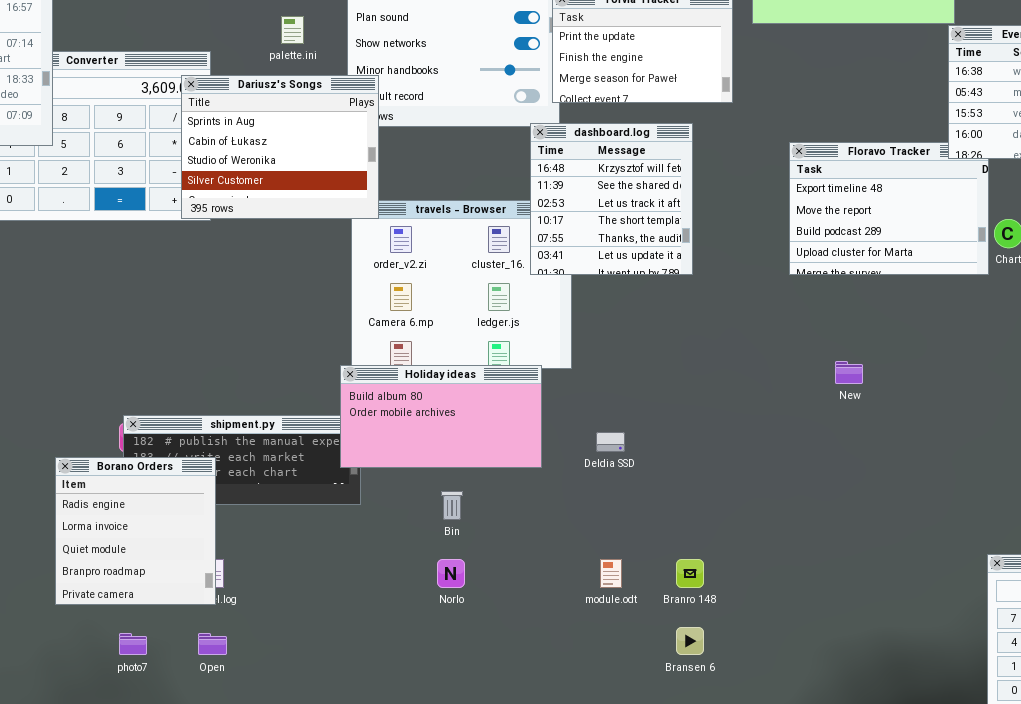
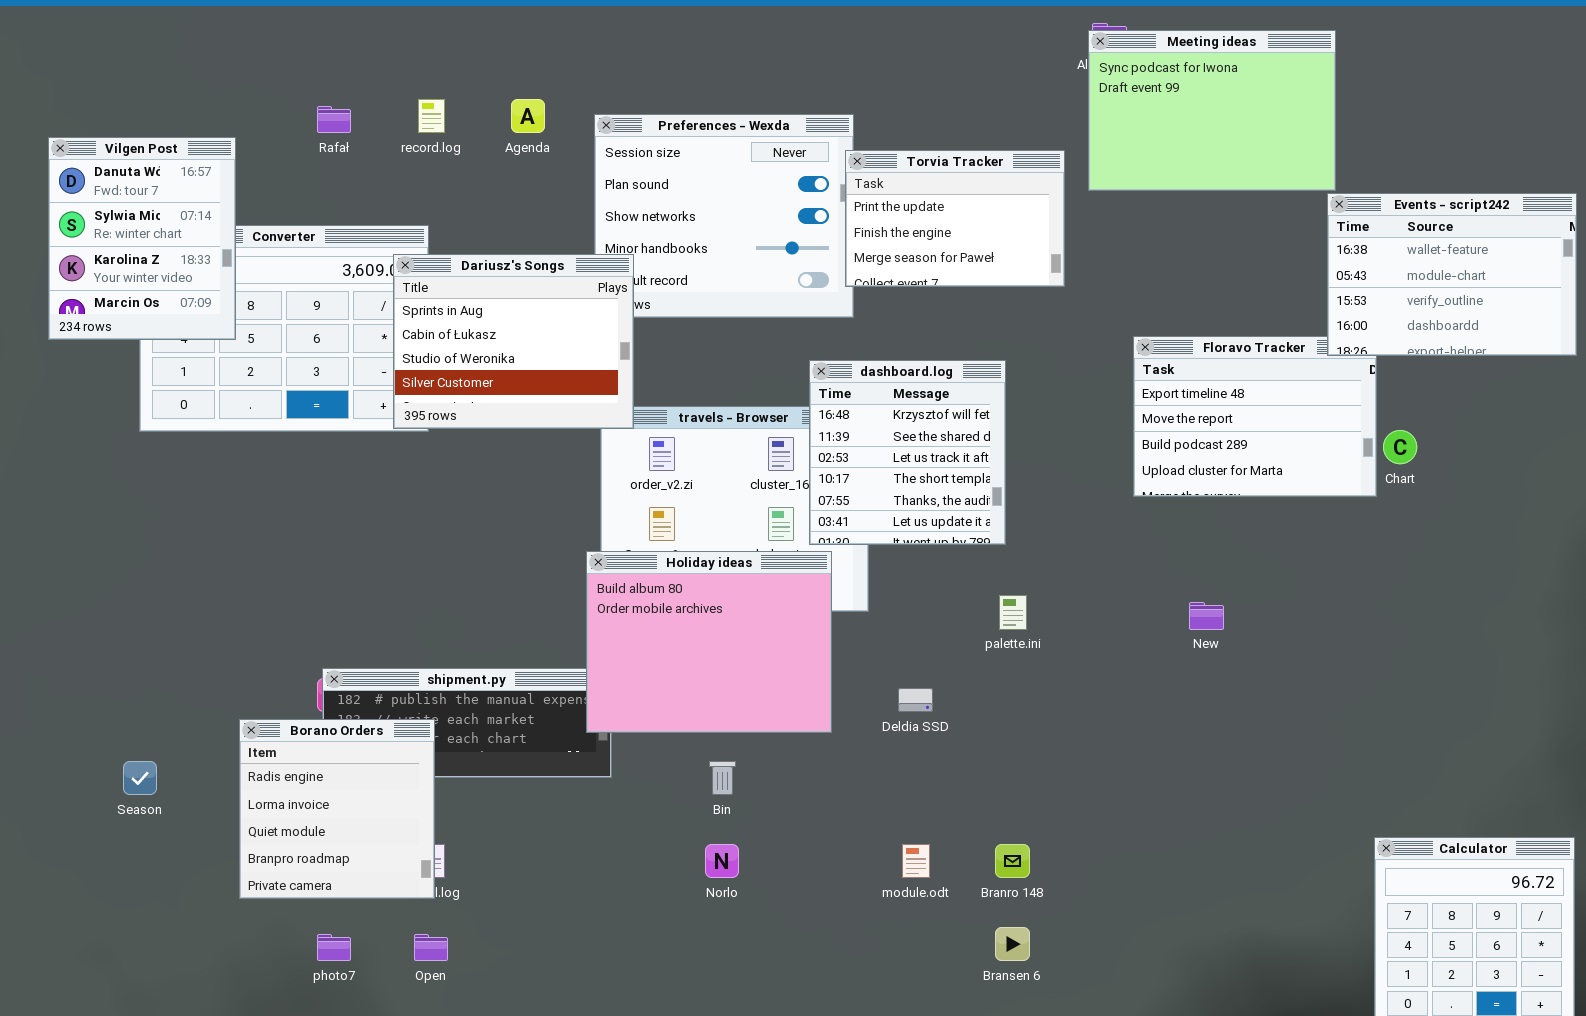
palette.ini: [281,16,304,44] -> [999,595,1027,630], moved
dashboard.log: [530,123,693,275] -> [809,360,1006,545], moved
Holiday ideas: [340,365,542,468] -> [586,551,832,733], resized

